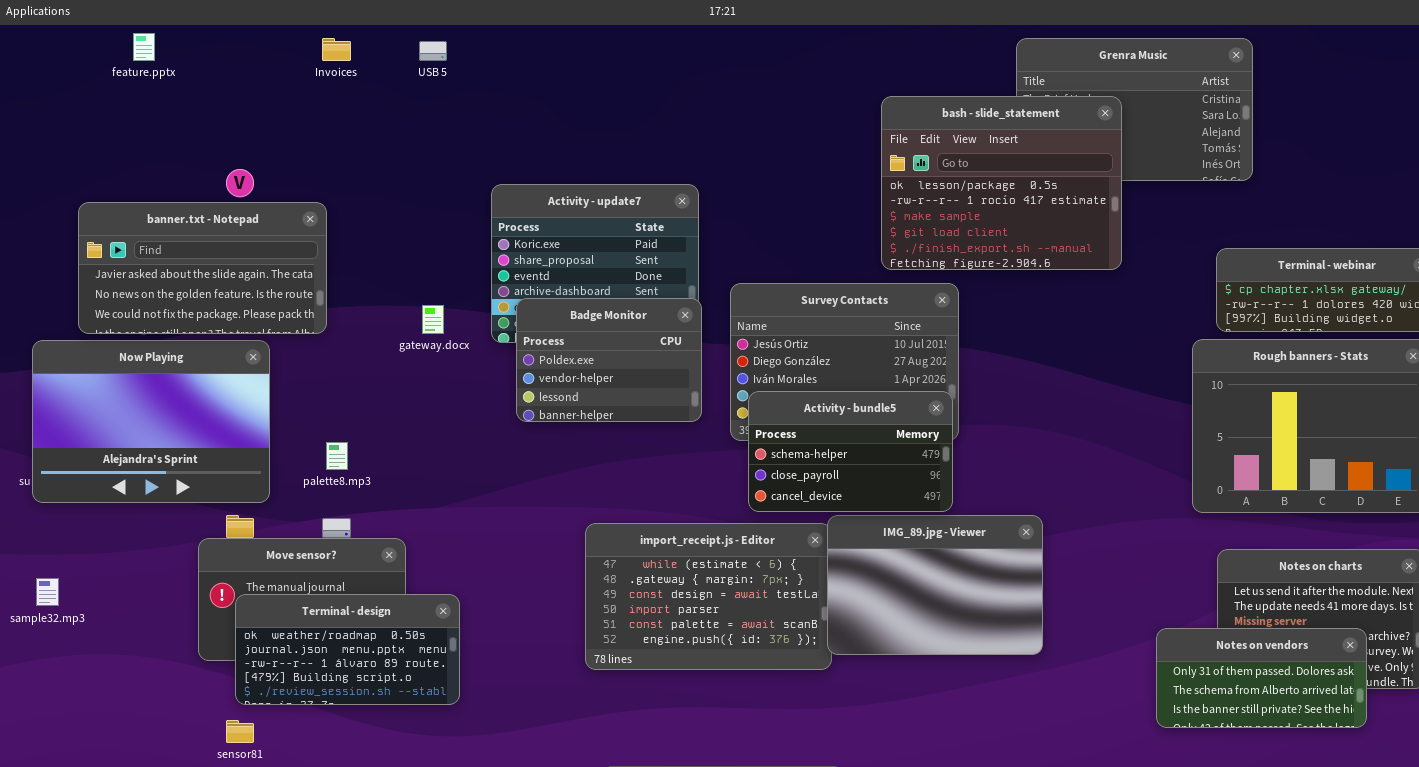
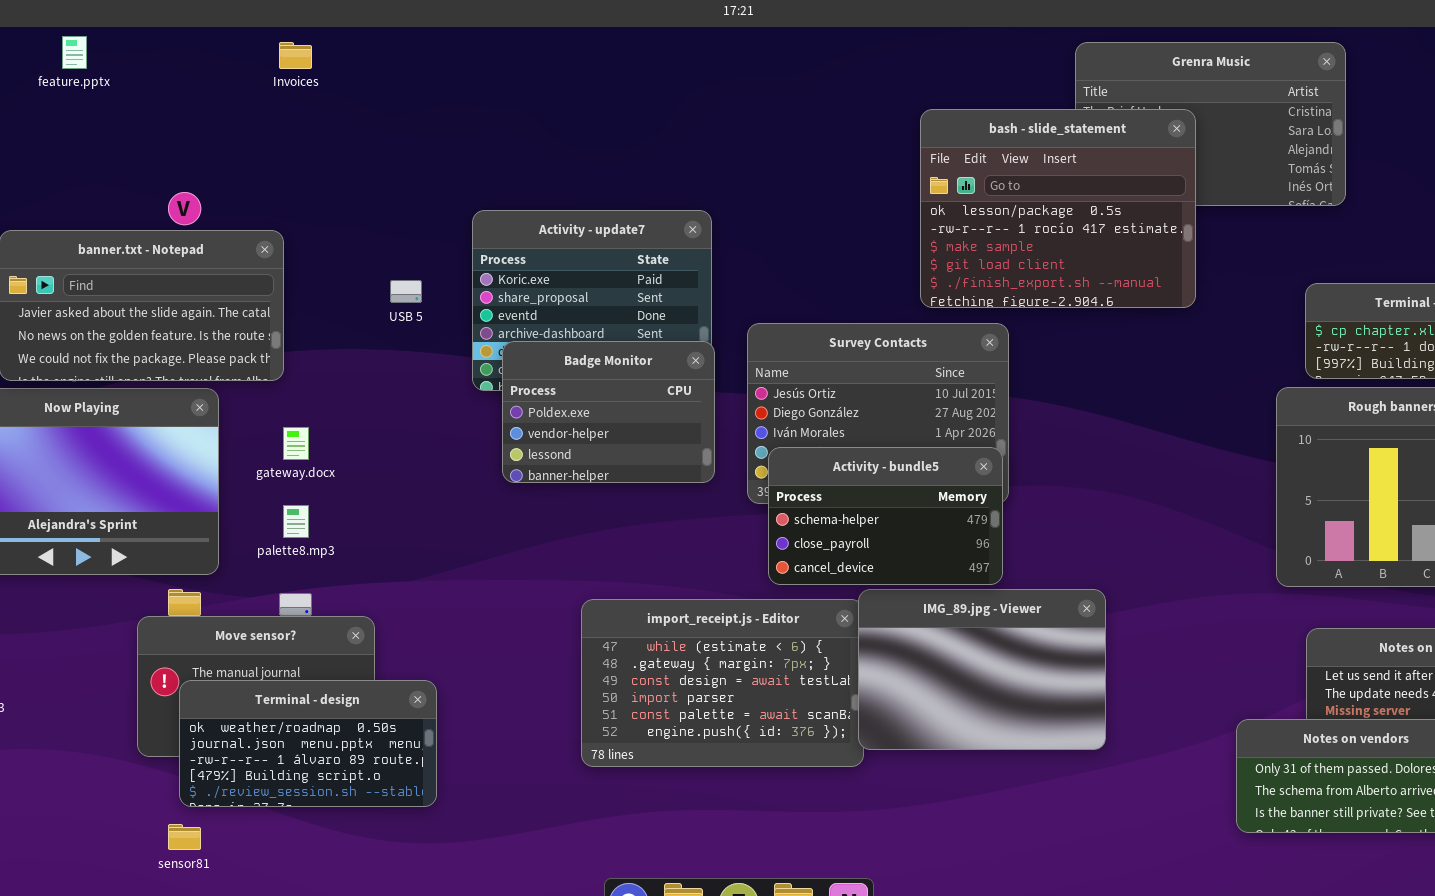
USB 5: [419,41,447,61] -> [390,280,422,303], moved
gateway.docx: [422,305,444,334] -> [283,427,309,460], moved

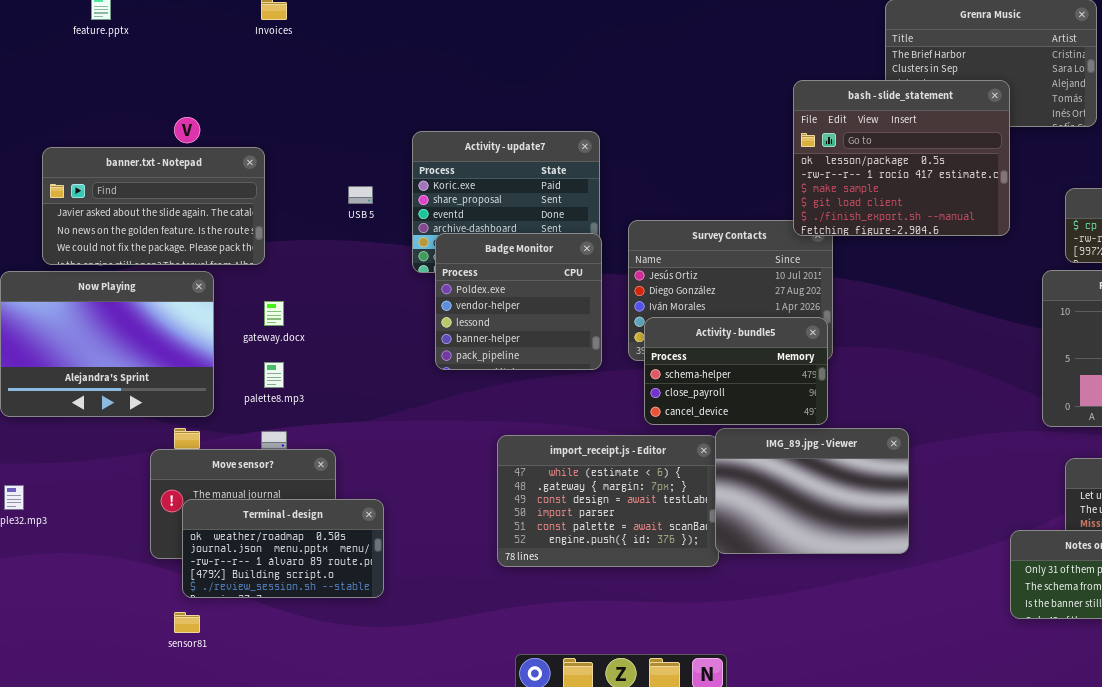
bash - slide_statement: [920,109,1196,308] -> [793,80,1010,236], moved
Badge Monitor: [502,341,715,483] -> [435,233,602,370], resized

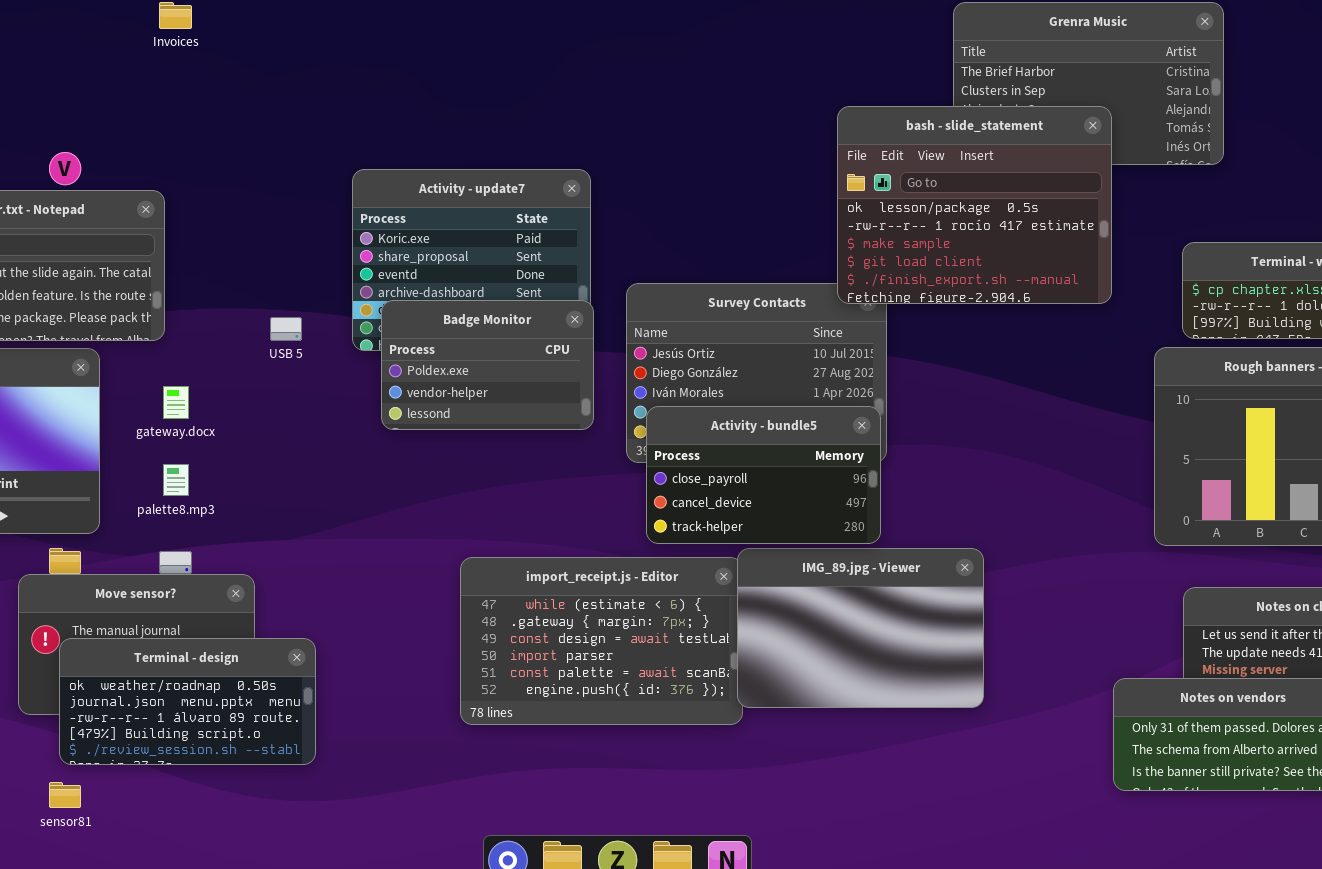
USB 5: [348,186,373,204] -> [270,317,302,341], moved
Badge Monitor: [435,233,602,370] -> [381,300,594,430], resized
Activity - bundle5: [644,317,828,425] -> [646,406,881,544], scrolled down 1 row

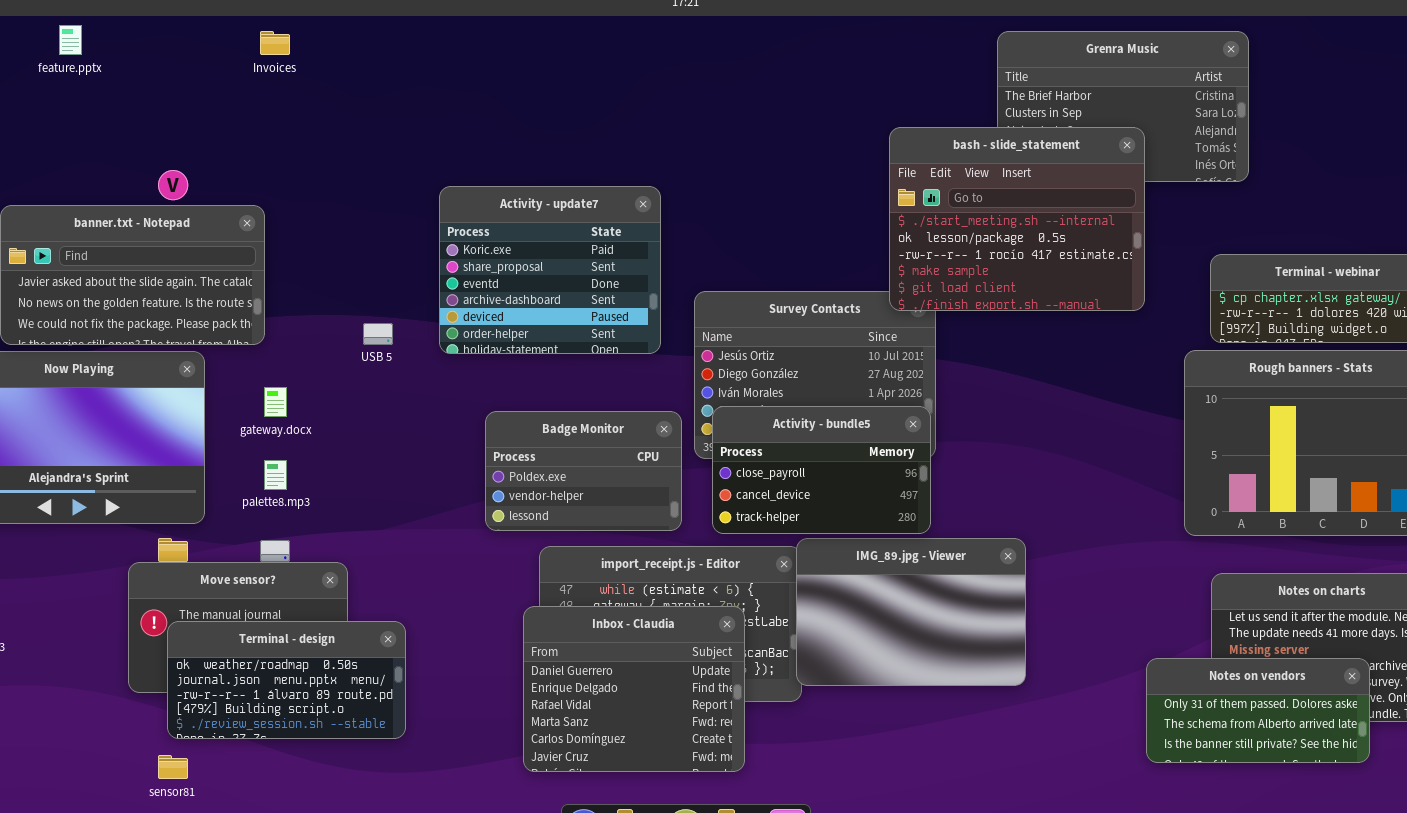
bash - slide_statement: [837,106,1112,304] -> [889,127,1145,311], scrolled up 1 row
Badge Monitor: [381,300,594,430] -> [485,411,682,531], moved
Inbox - Claudia: none -> [523,606,745,772], opened

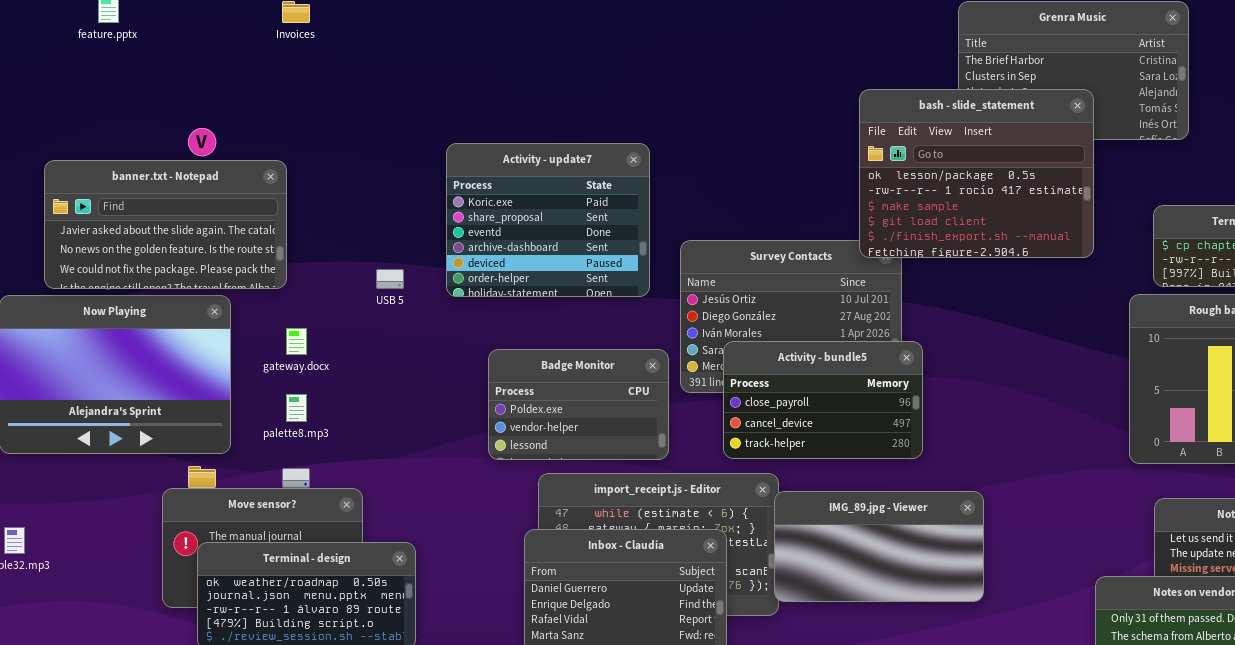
bash - slide_statement: [889,127,1145,311] -> [859,89,1094,258], scrolled down 1 row
Activity - bundle5: [712,406,931,534] -> [723,341,923,459], moved
IMG_89.jpg - Viewer: [796,538,1026,686] -> [774,491,984,602], resized

